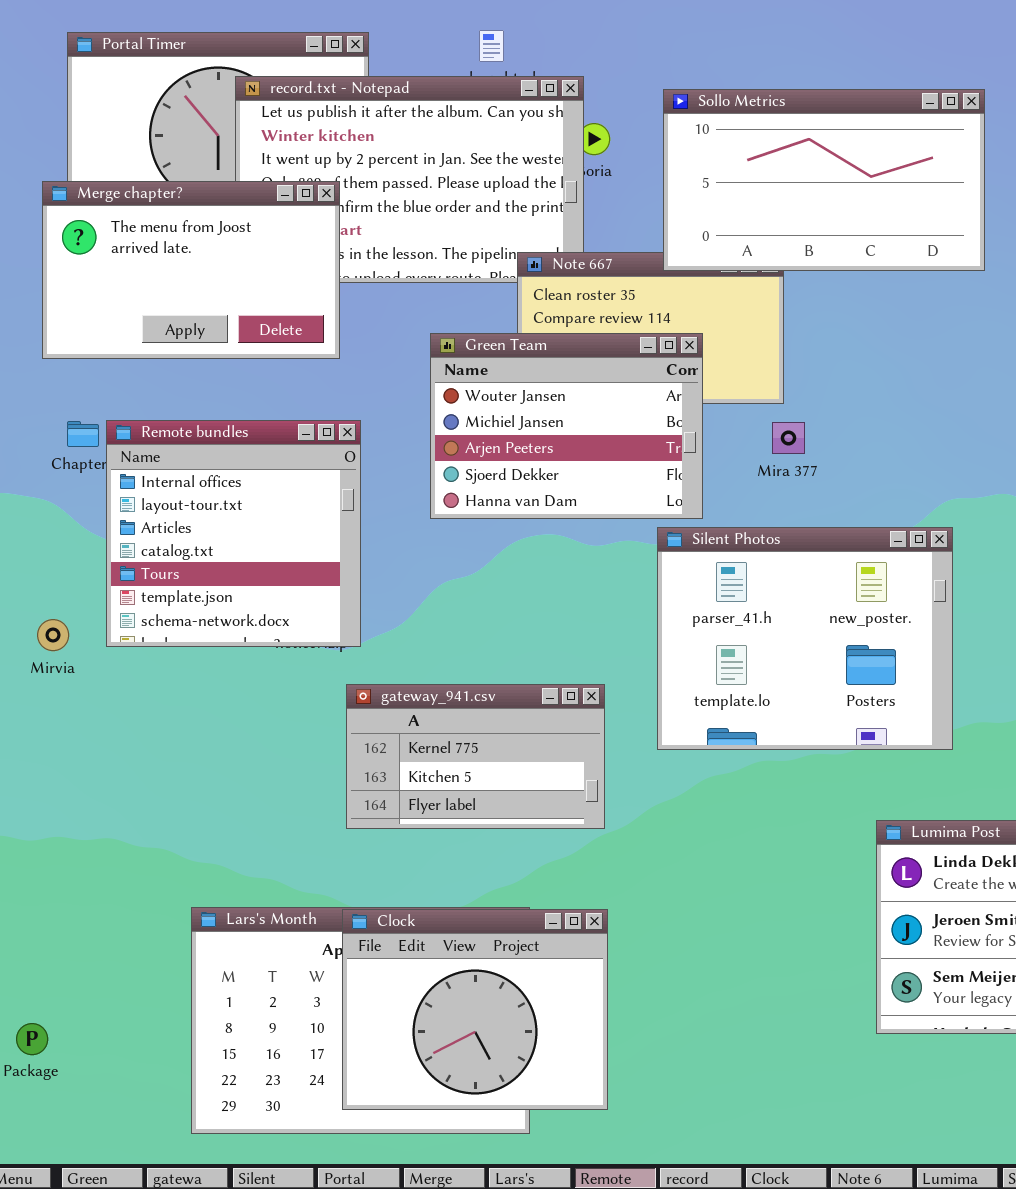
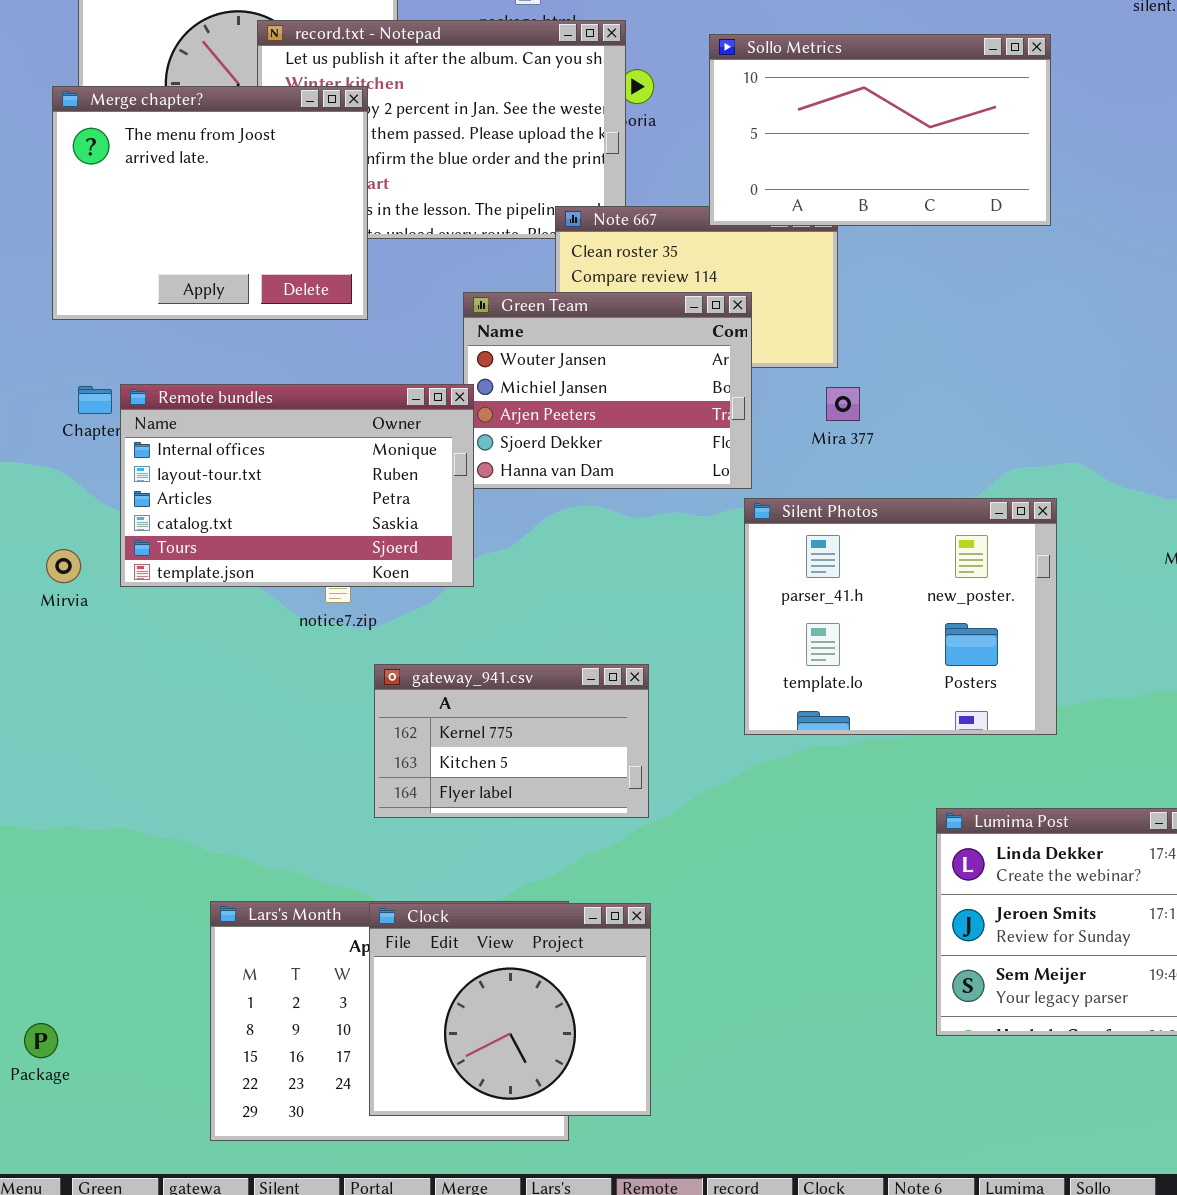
Merge chapter?: [42,181,340,359] -> [52,86,368,320], resized
Remote bundles: [106,420,361,647] -> [120,384,474,587], resized
Silent Photos: [657,527,953,750] -> [744,498,1057,735], moved
Mirvia: [37,619,69,651] -> [46,549,81,583], moved

